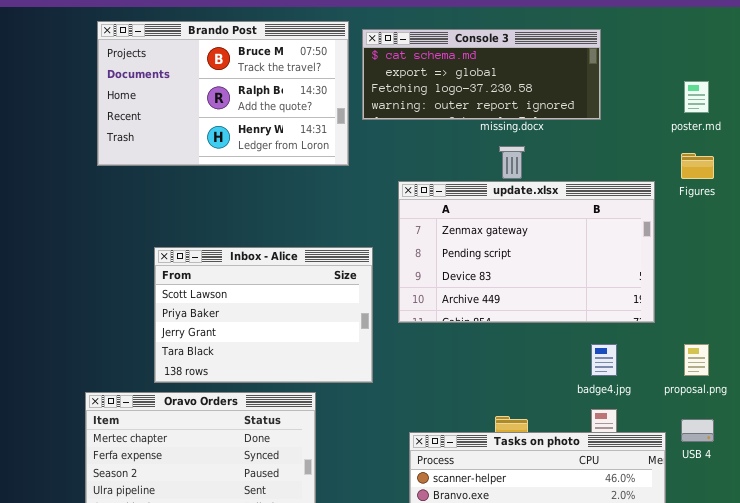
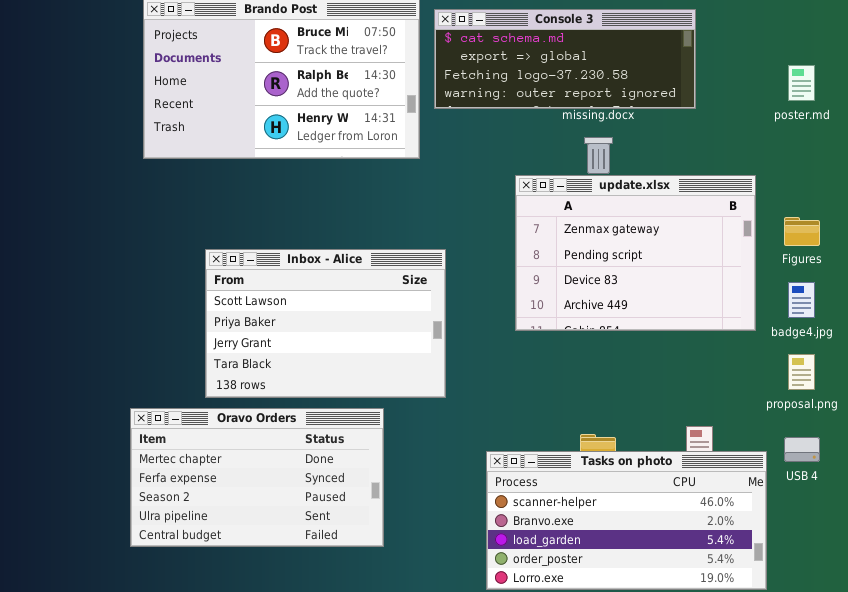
Figures: [681,153,714,179] -> [784,217,820,246], moved
update.xlsx: [398,181,655,323] -> [515,175,756,331], resized
badge4.jpg: [591,344,617,376] -> [788,282,815,318], moved

